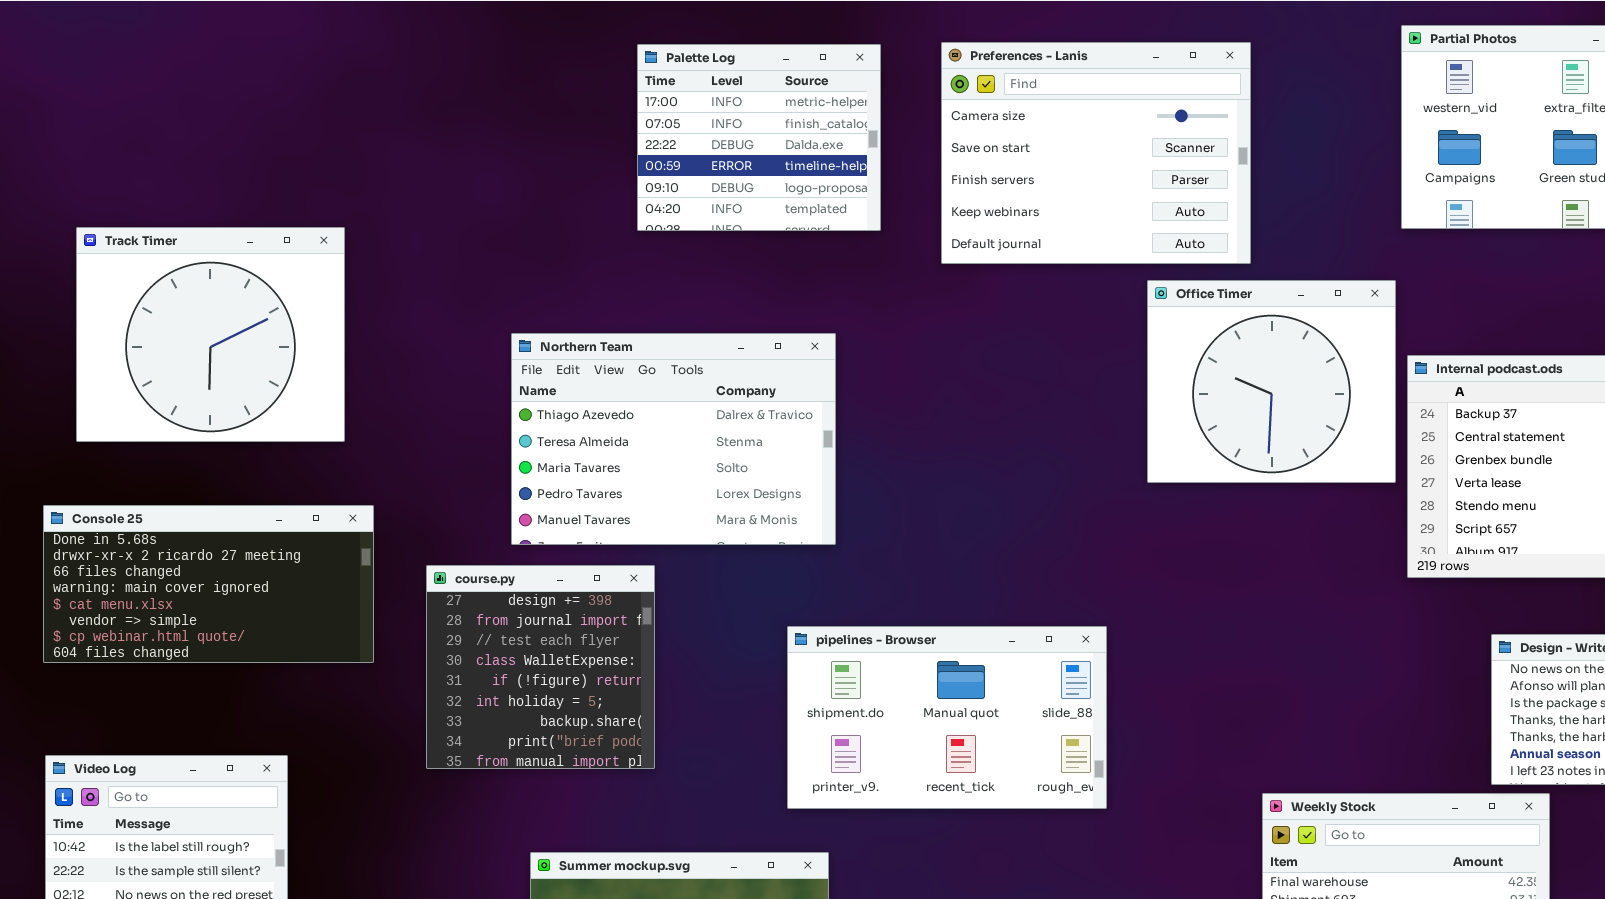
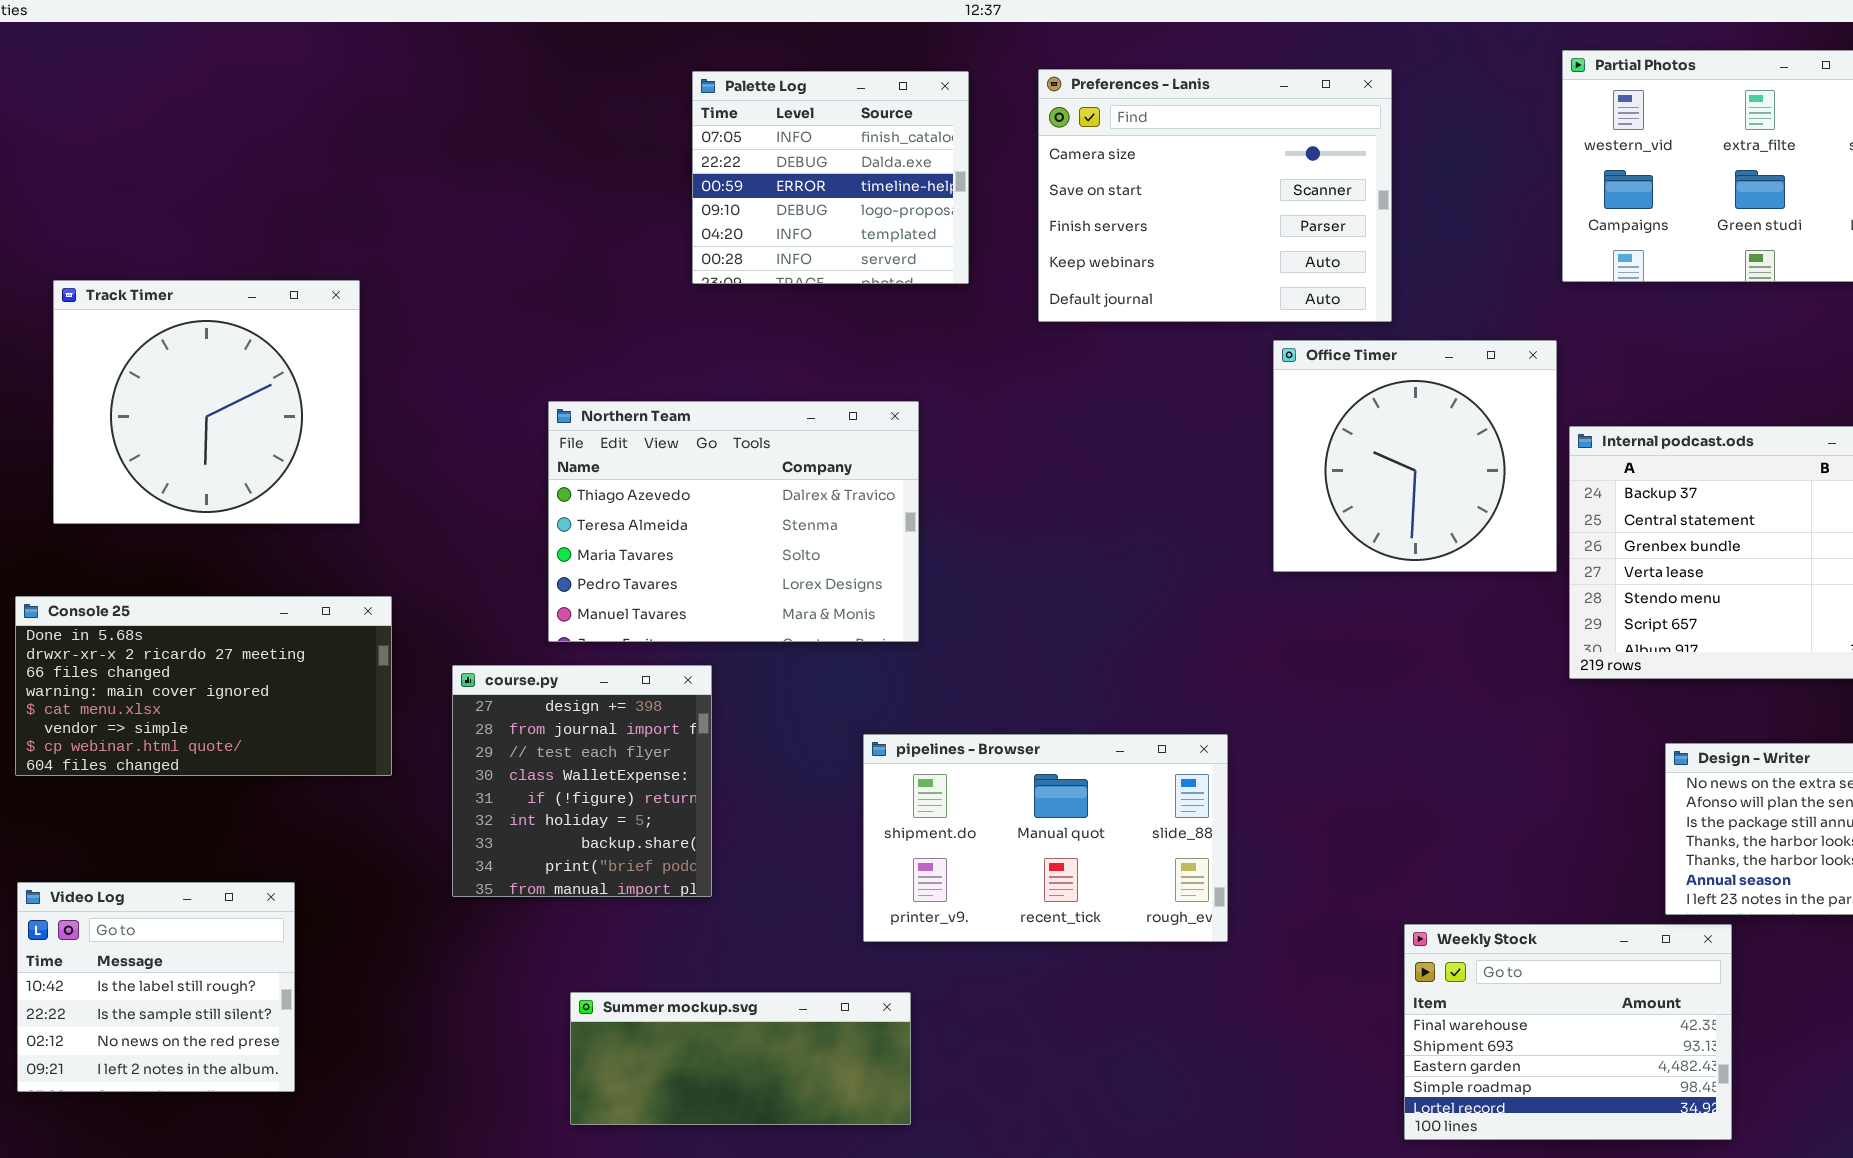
Palette Log: [637,44,881,231] -> [692,71,969,284], scrolled down 1 row

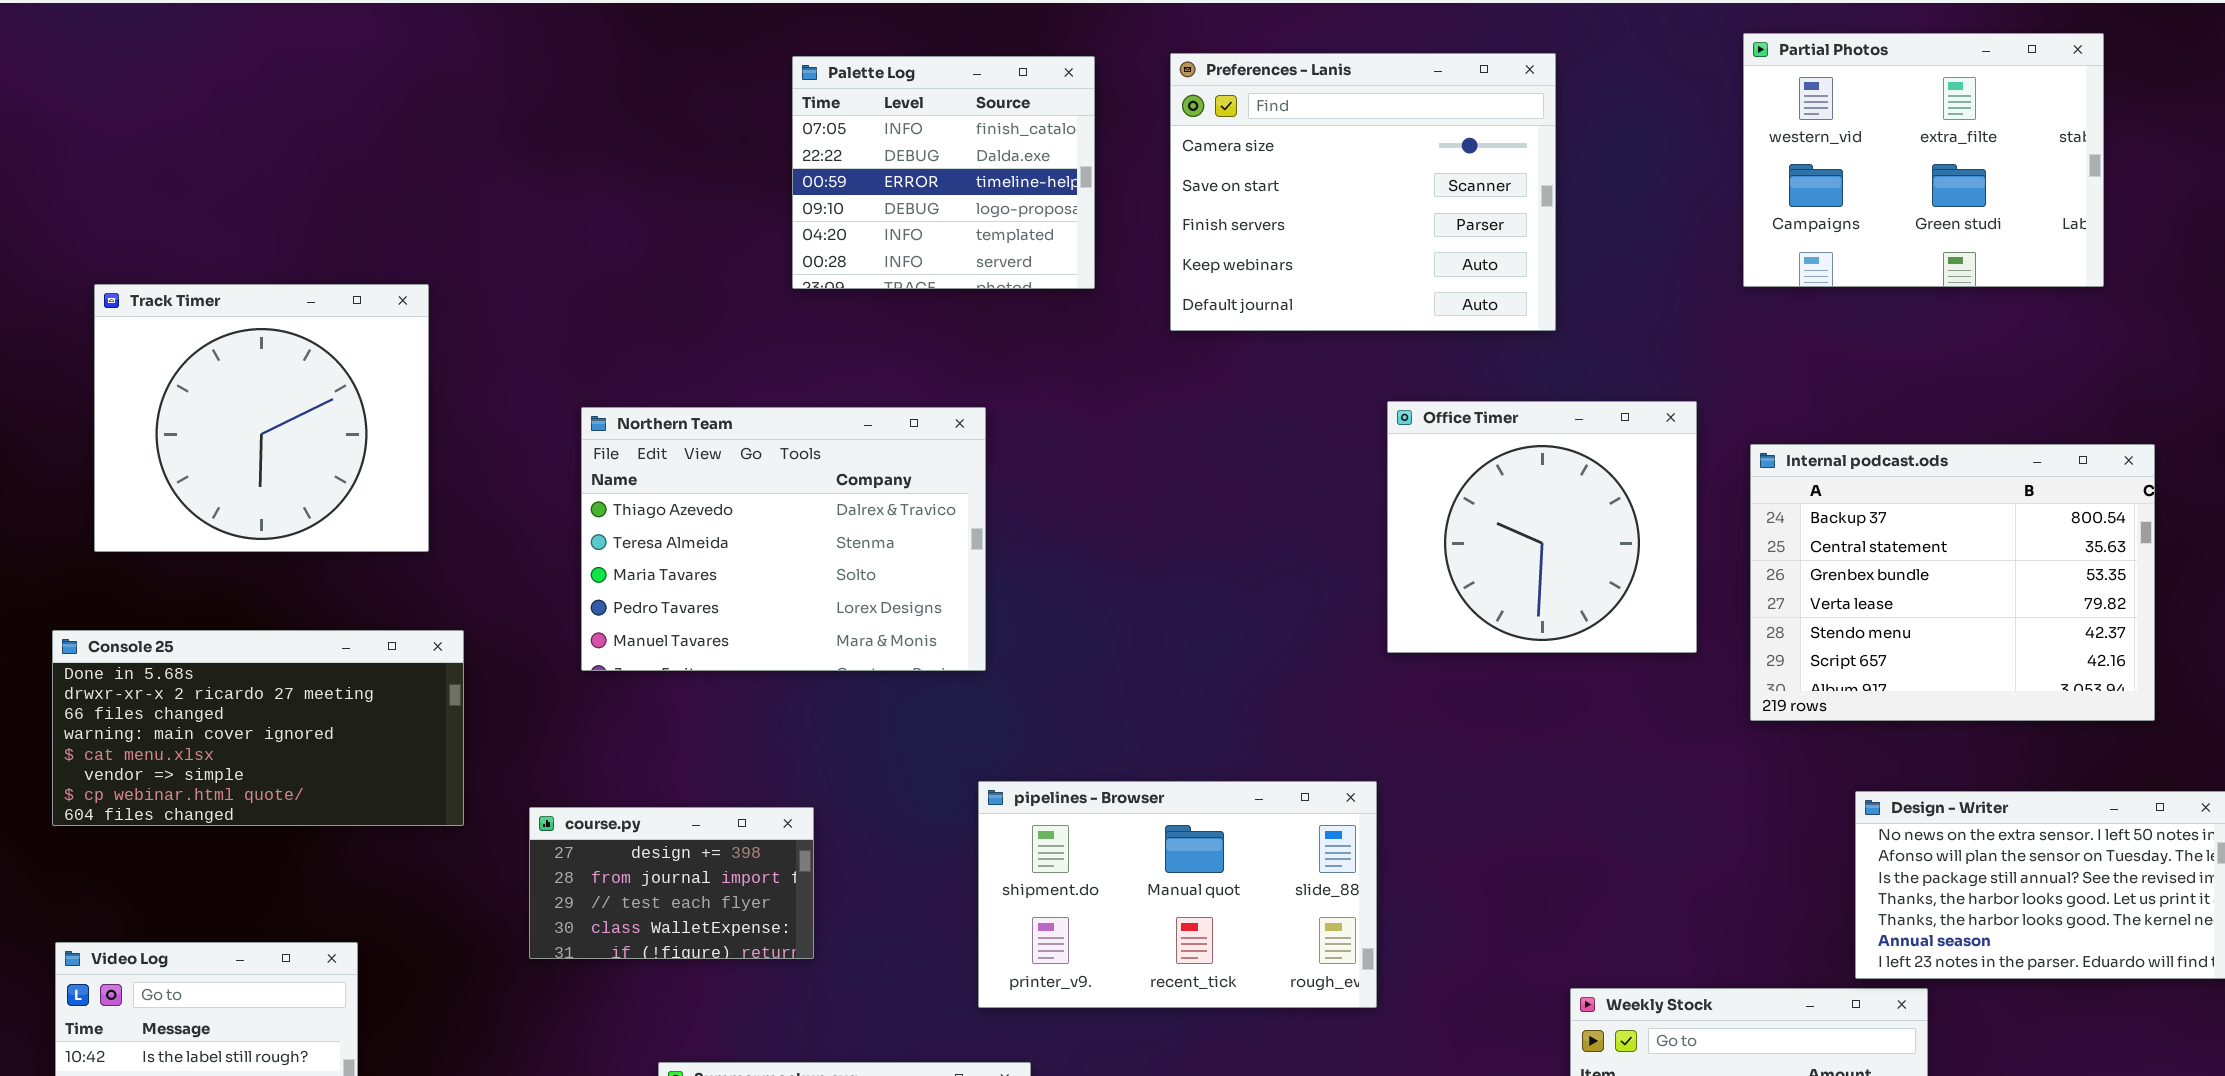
Office Timer: [1273,340,1557,572] -> [1387,401,1697,653], moved
Northern Team: [548,401,919,642] -> [581,407,986,671], moved
course.py: [452,665,712,897] -> [529,807,814,959], resized

